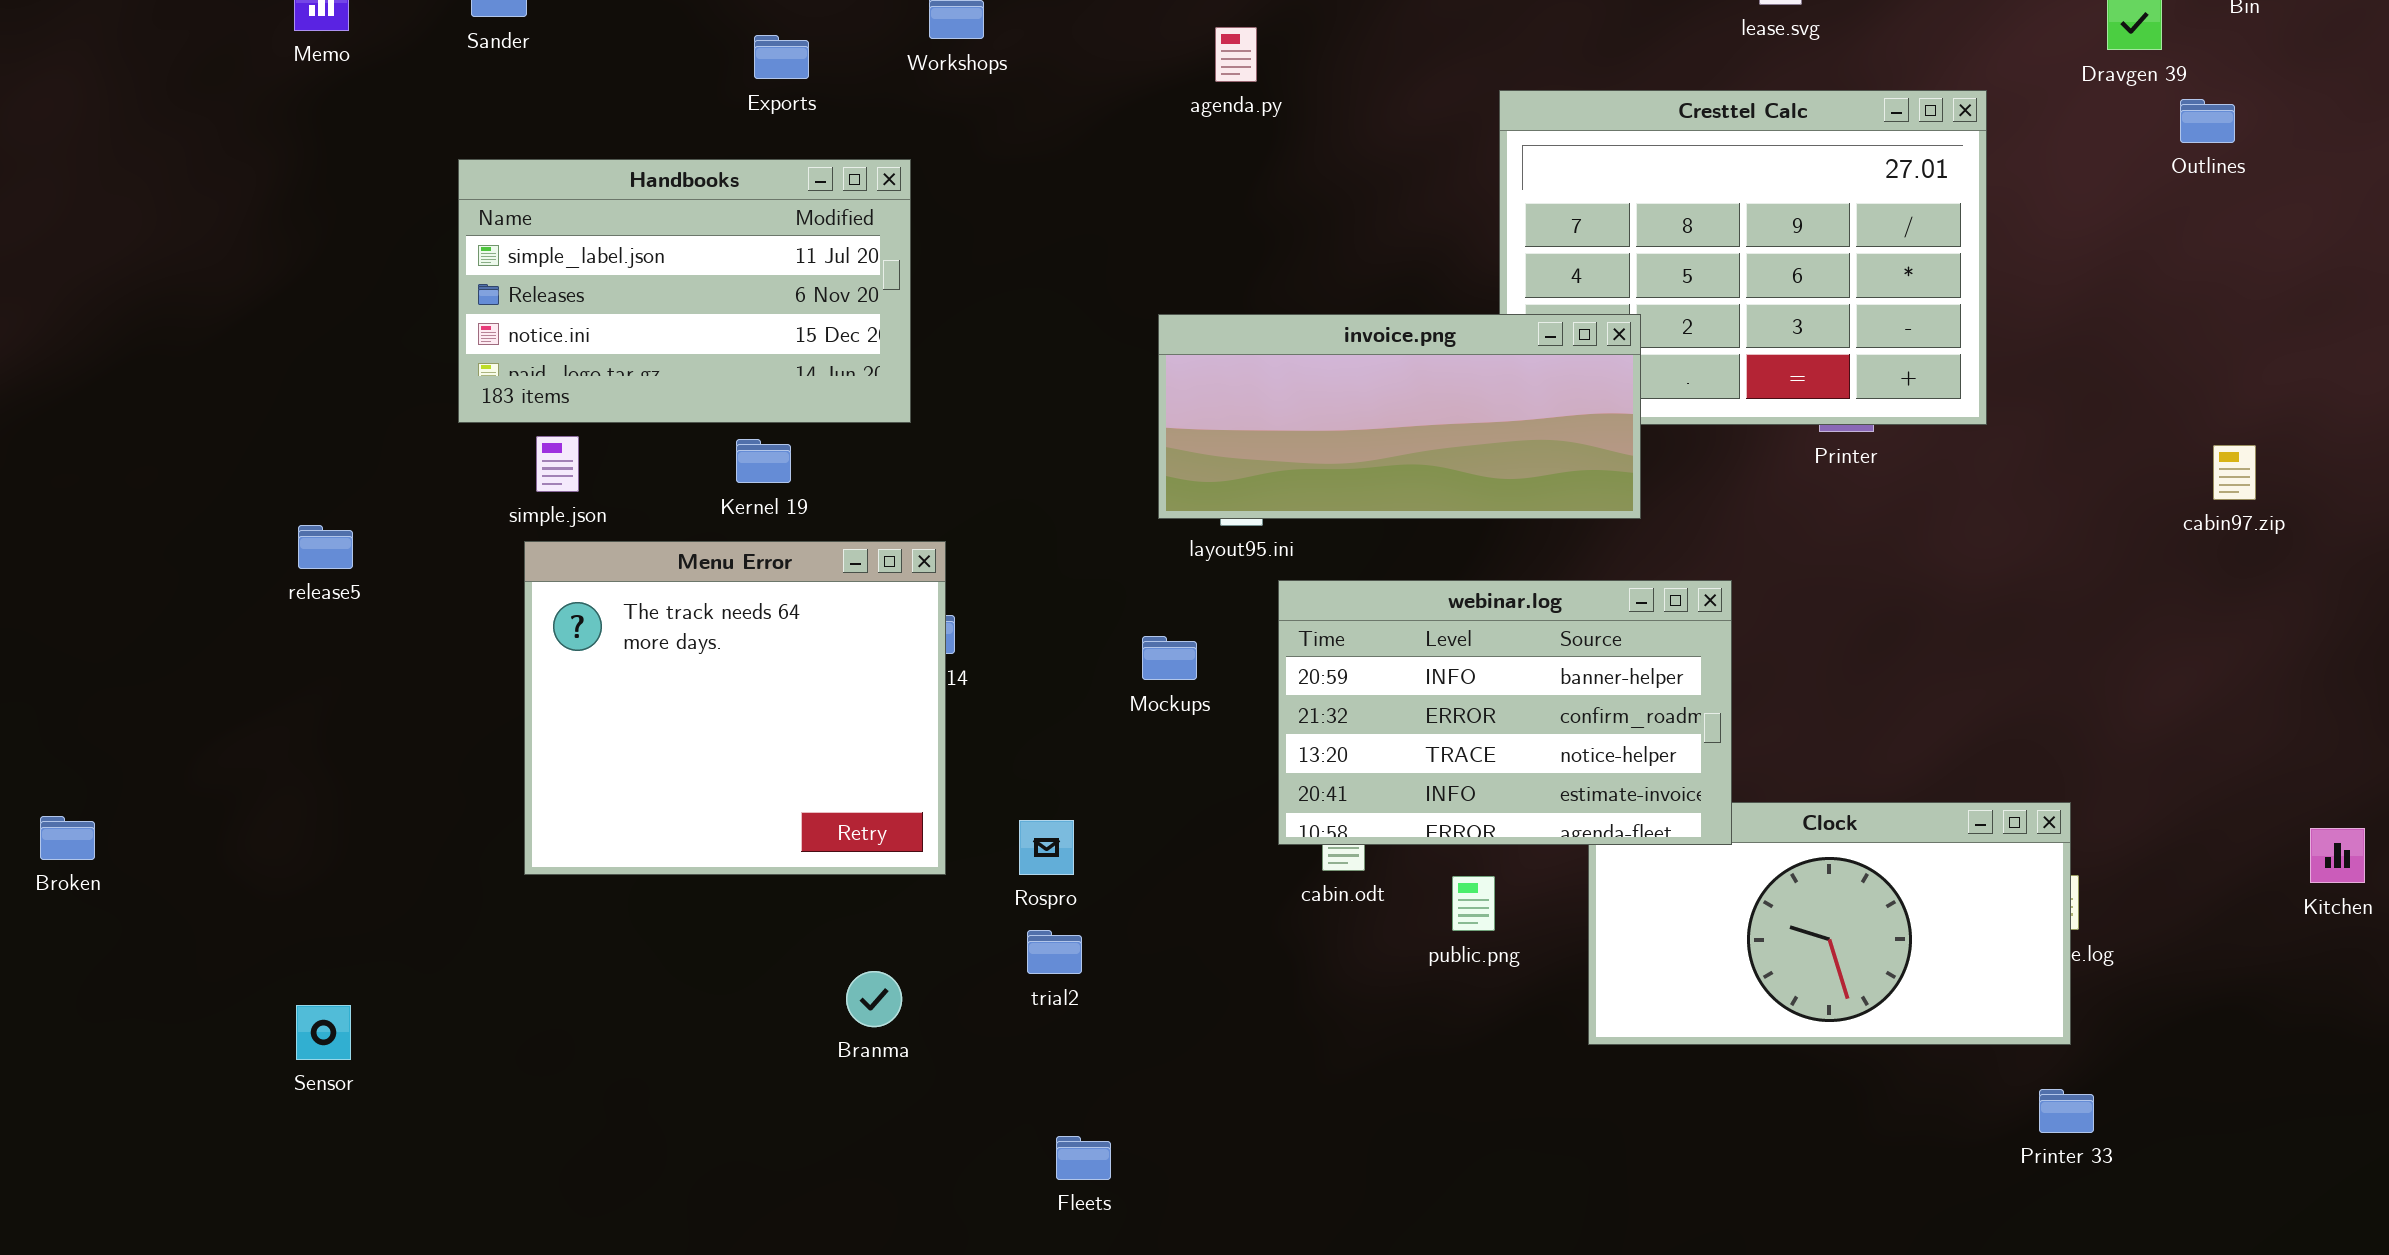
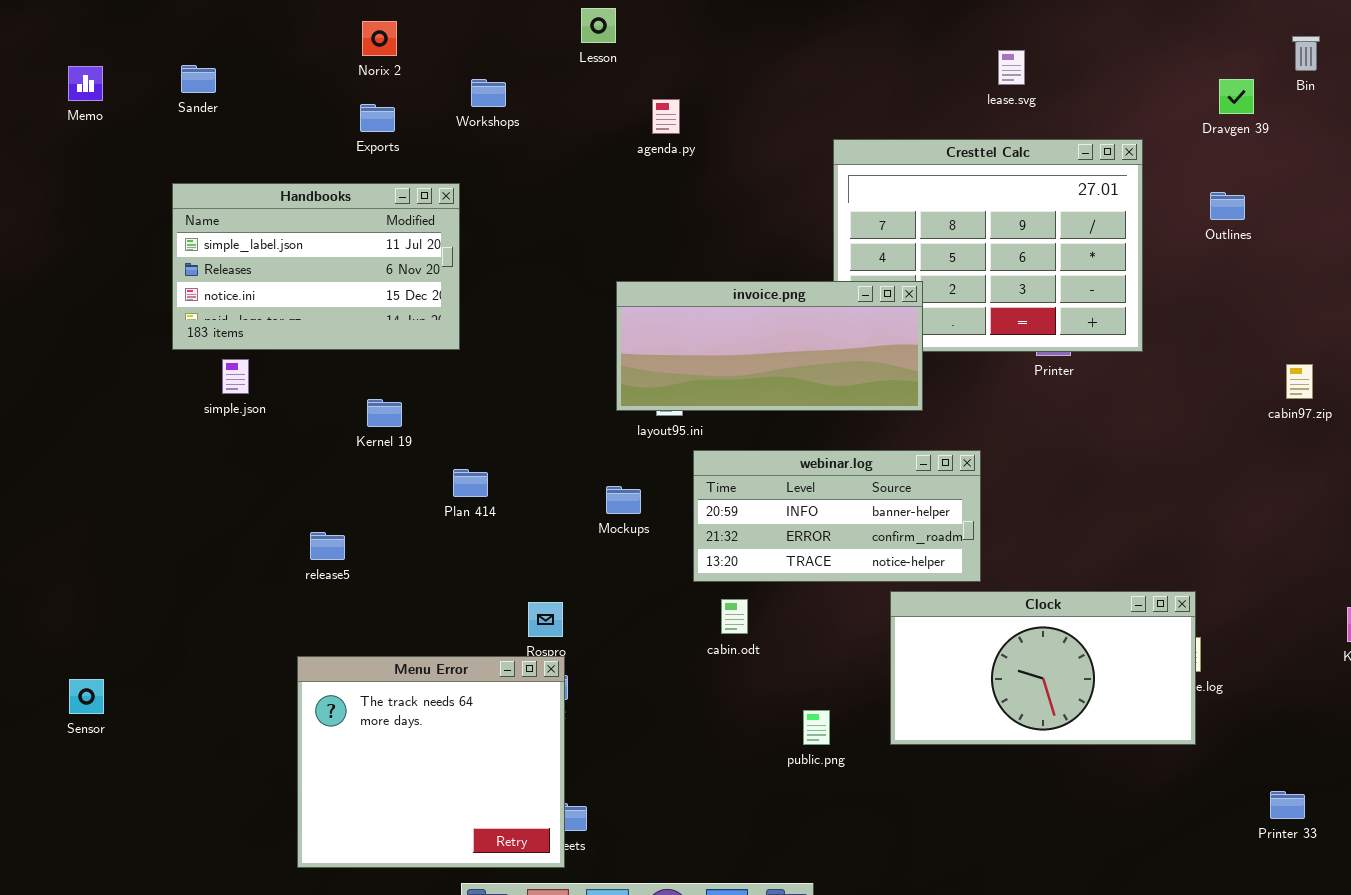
Outlines: [2180,99,2235,143] -> [1210,192,1245,220], moved
Kernel 19: [736,439,791,483] -> [367,399,402,427], moved
release5: [298,525,353,569] -> [310,532,345,560], moved
Menu Error: [524,541,946,875] -> [297,656,565,868], moved
webinar.log: [1278,580,1732,845] -> [693,450,981,582], resized
public.png: [1452,876,1495,931] -> [803,710,830,745], moved
Sensor: [296,1005,351,1060] -> [69,679,104,714], moved
Printer 33: [2039,1089,2094,1133] -> [1270,791,1305,819], moved

